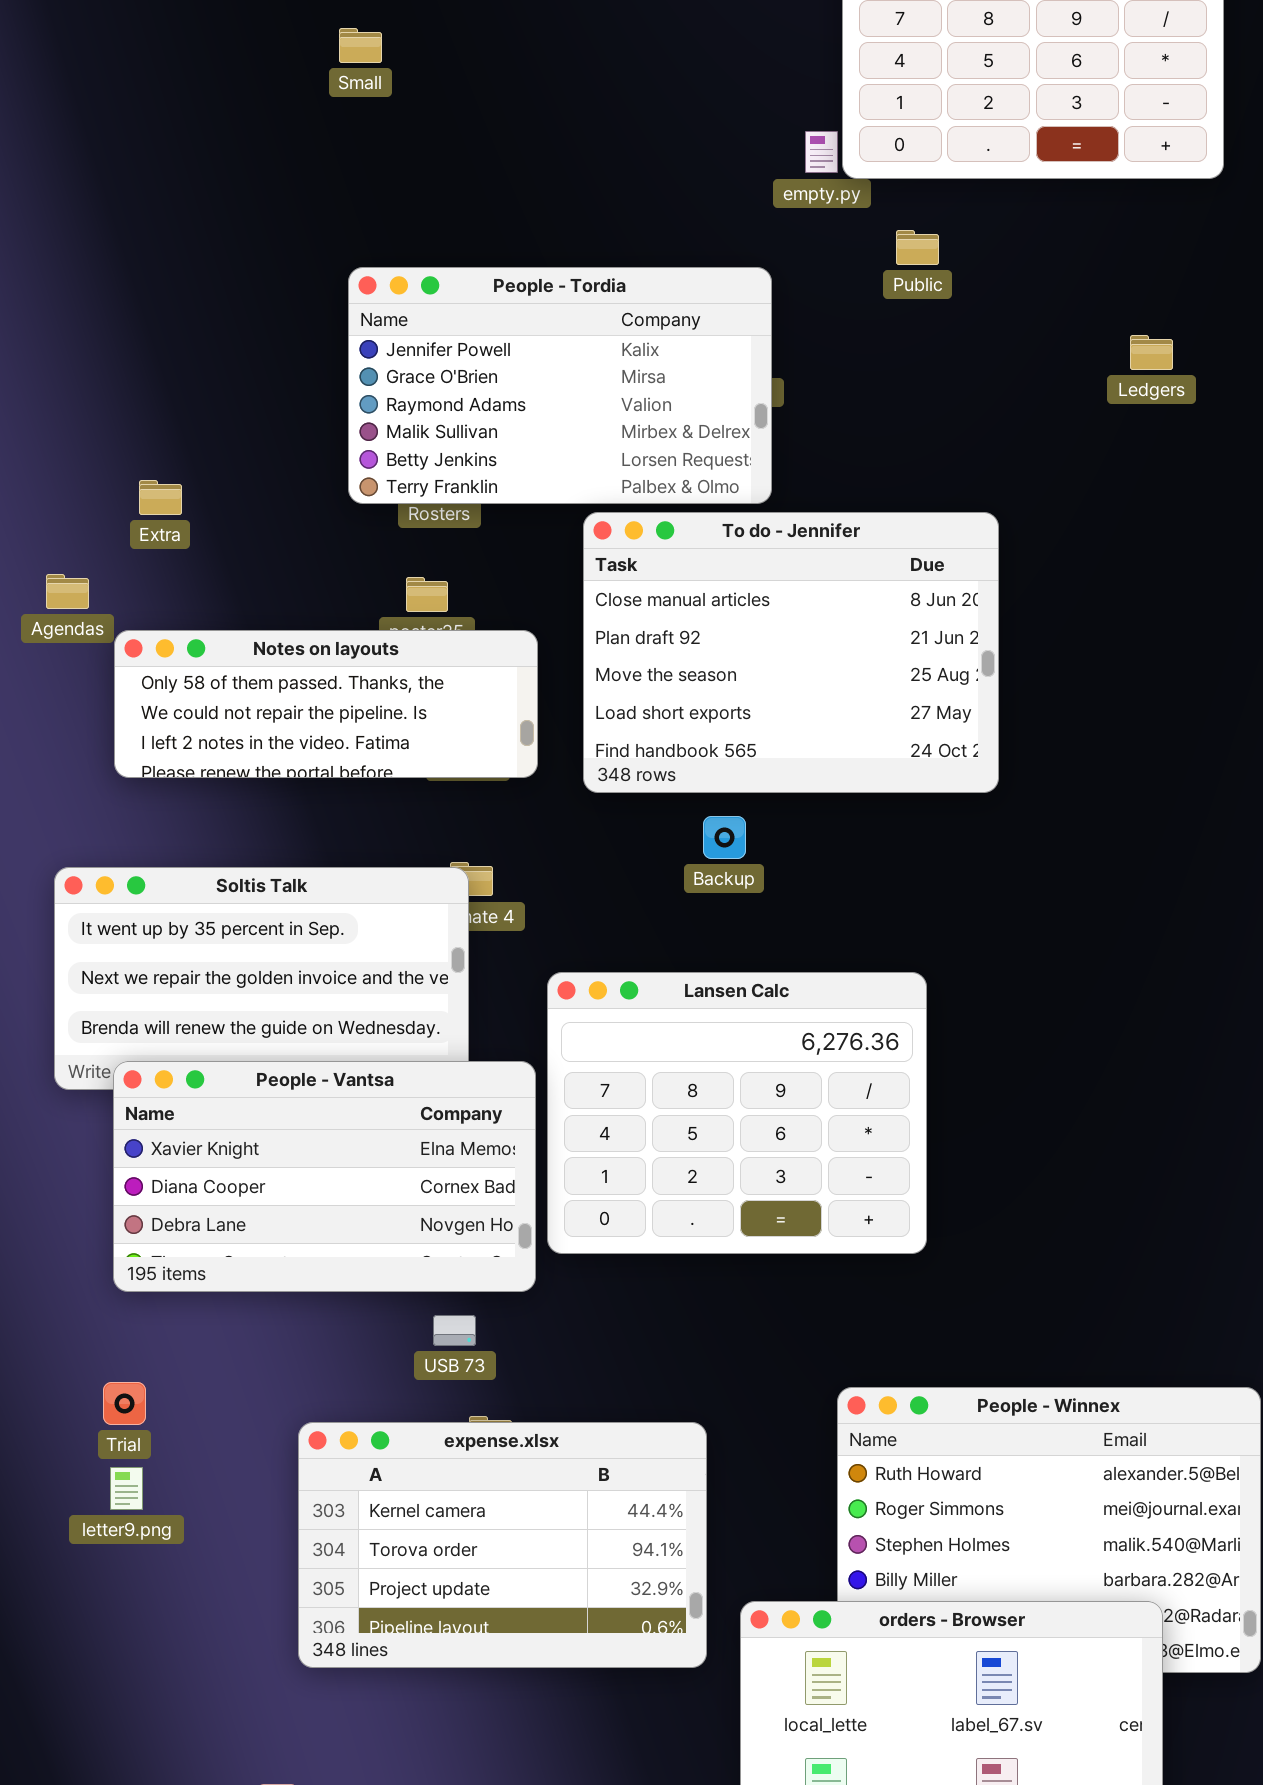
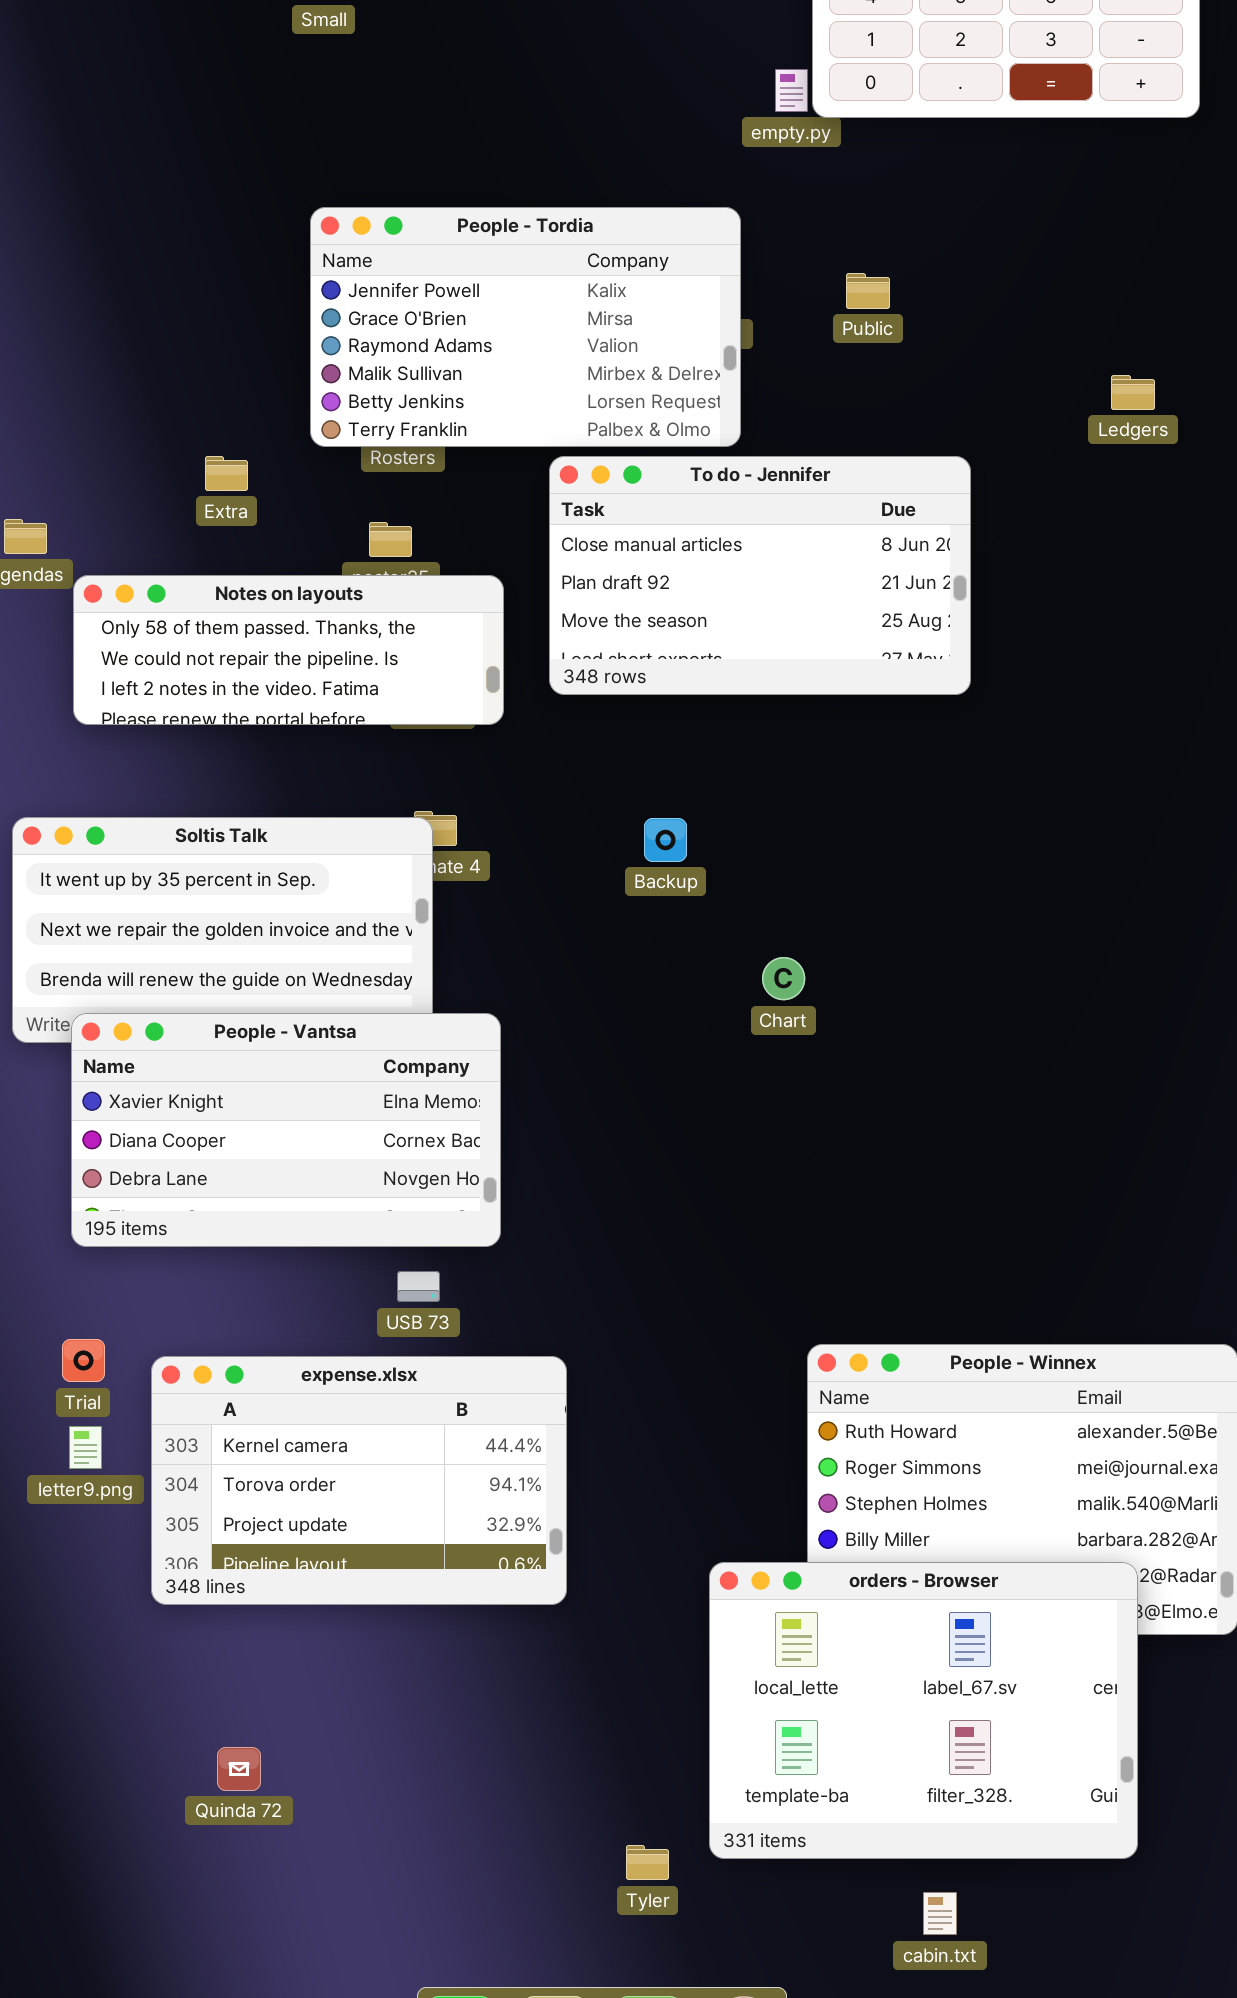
Public: [896,230,939,265] -> [846,273,890,309], moved
Ledgers: [1130,335,1173,370] -> [1111,375,1155,410], moved
Extra: [139,480,182,515] -> [205,456,248,491], moved
To do - Jennifer: [583,512,999,793] -> [549,456,971,695], resized
Backup: [703,816,746,859] -> [644,818,687,862], moved
Lansen Calc: [547,972,927,1254] -> none, closed
expense.xlsx: [298,1422,707,1668] -> [151,1356,567,1605], moved

